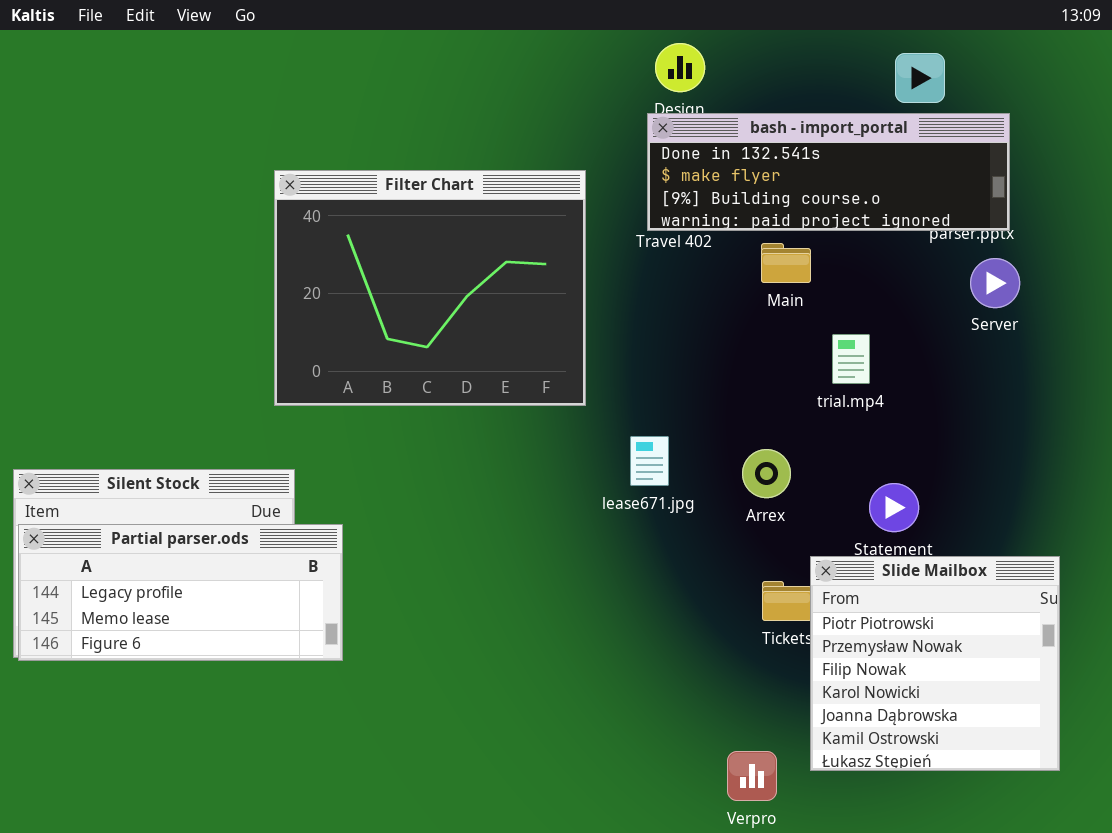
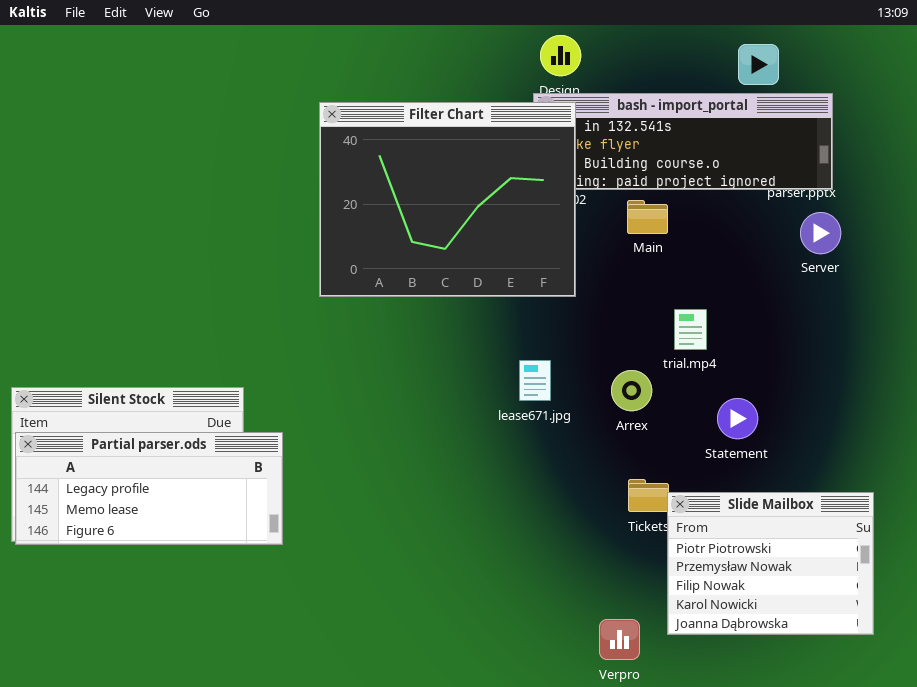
Filter Chart: [274,170,586,406] -> [319,102,576,297], moved
trial.mp4: [832,334,870,384] -> [674,309,707,350], moved
Slide Mailbox: [810,556,1060,771] -> [667,492,874,635], resized

